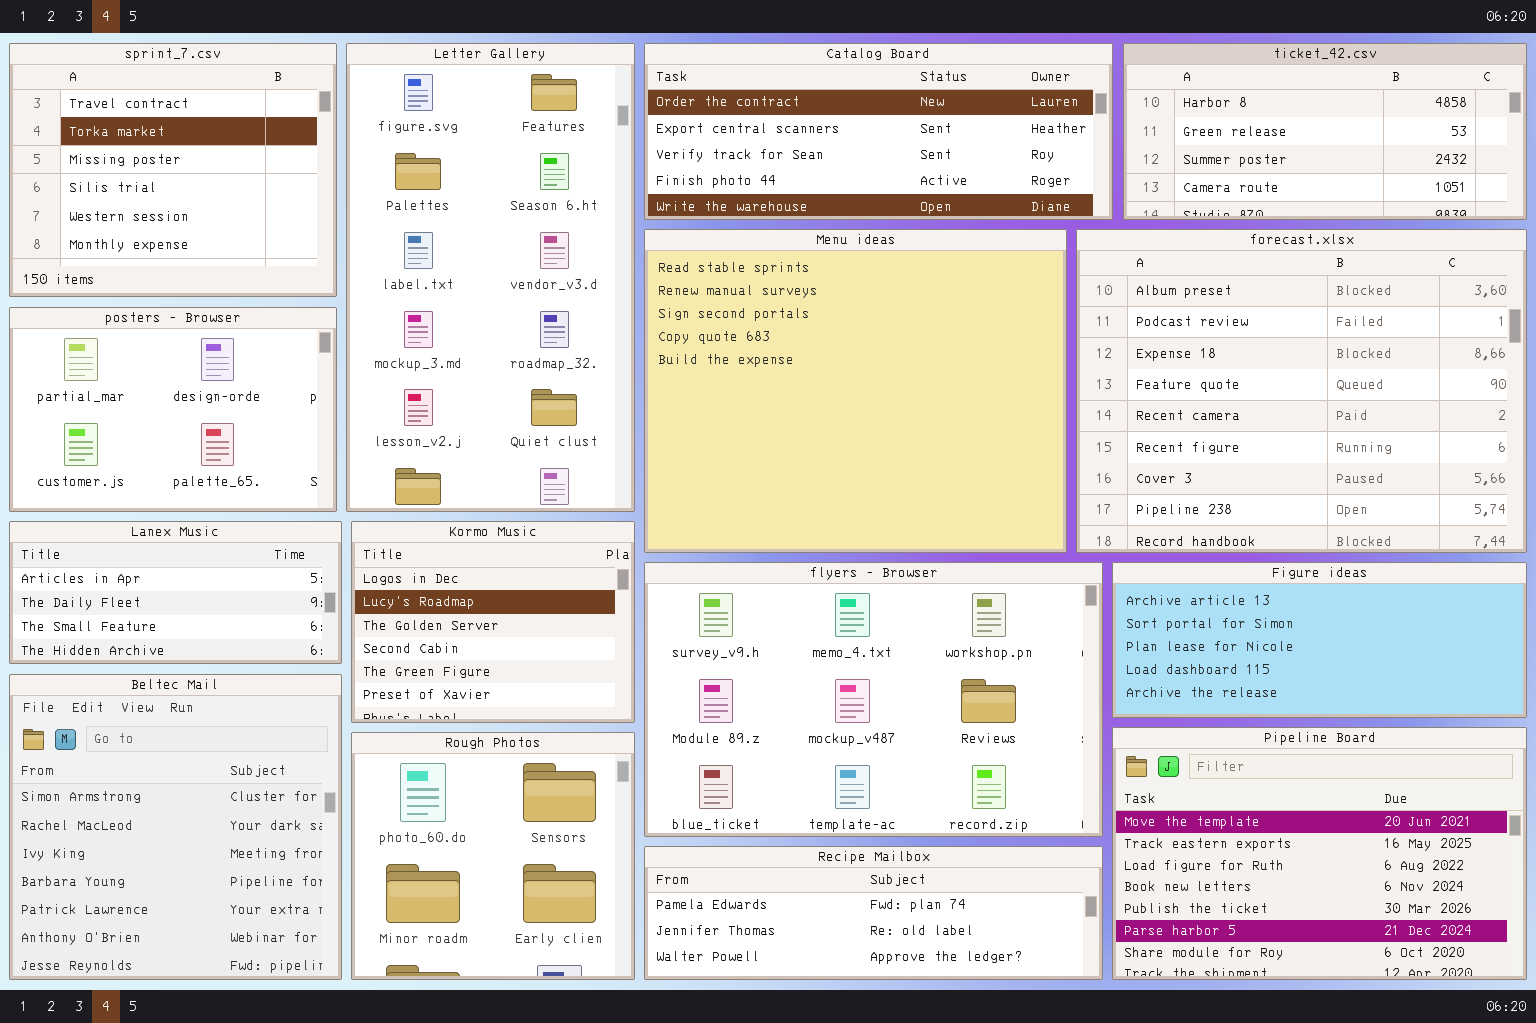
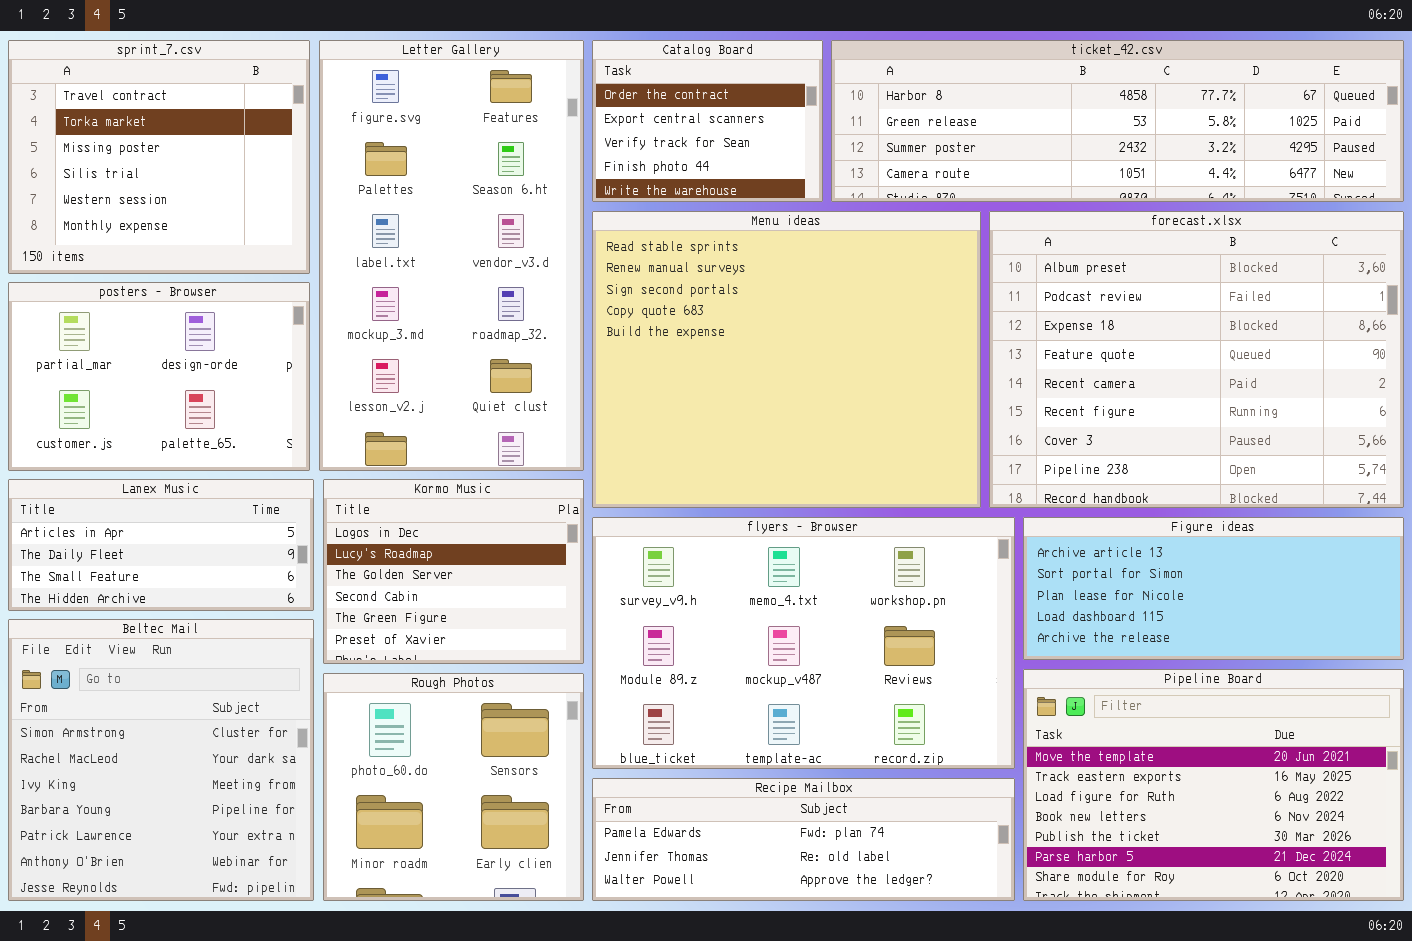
Catalog Board: [644,43,1113,220] -> [592,40,823,202], resized
ticket_42.csv: [1123,43,1527,220] -> [831,40,1404,202], resized

